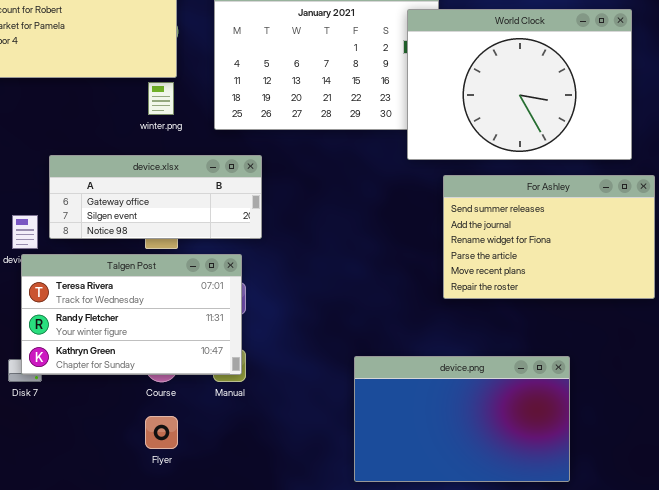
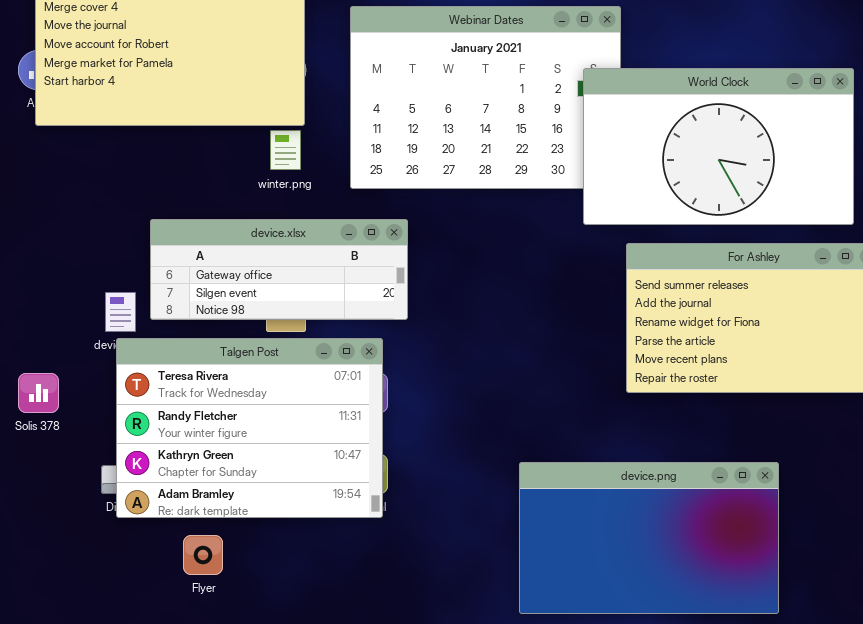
World Clock: [407,9,632,160] -> [583,68,854,225], resized
Talgen Post: [21,254,242,375] -> [116,338,383,518], resized
Flyer: [145,416,178,449] -> [183,535,223,575], moved

